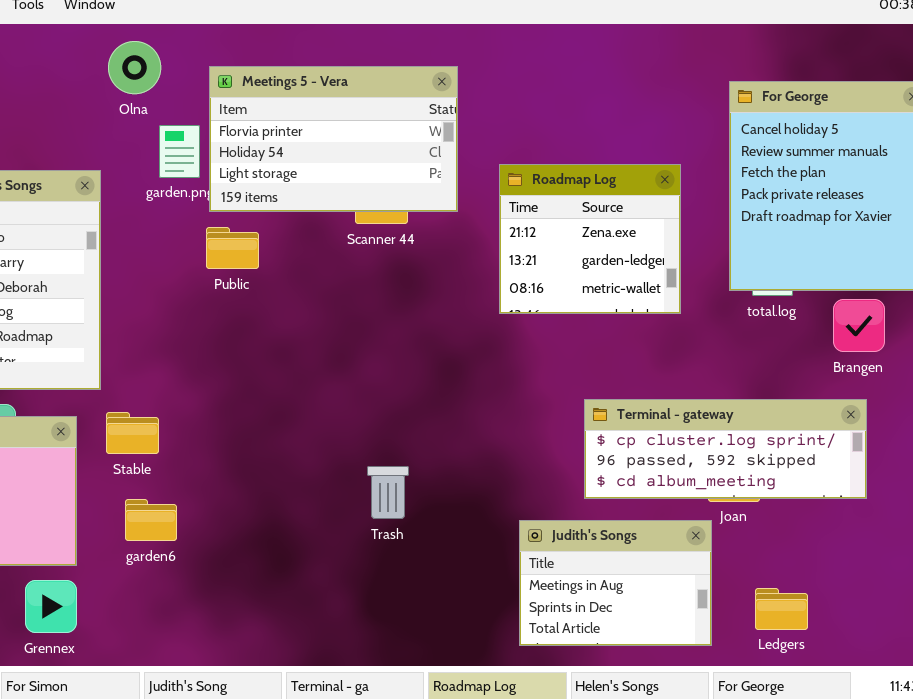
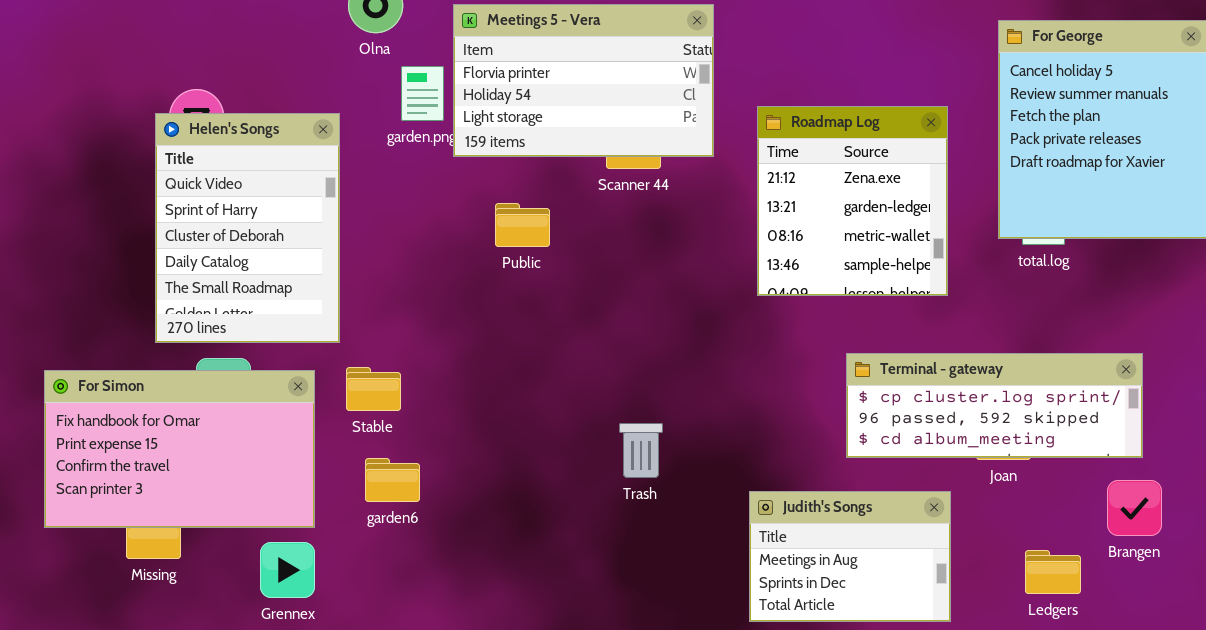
Roadmap Log: [499,164,681,314] -> [757,106,948,296], resized
Public: [206,227,259,269] -> [495,203,550,247], moved
Brangen: [833,299,885,352] -> [1107,480,1162,536], moved
Judith's Songs: [519,520,712,646] -> [749,491,951,622], moved

